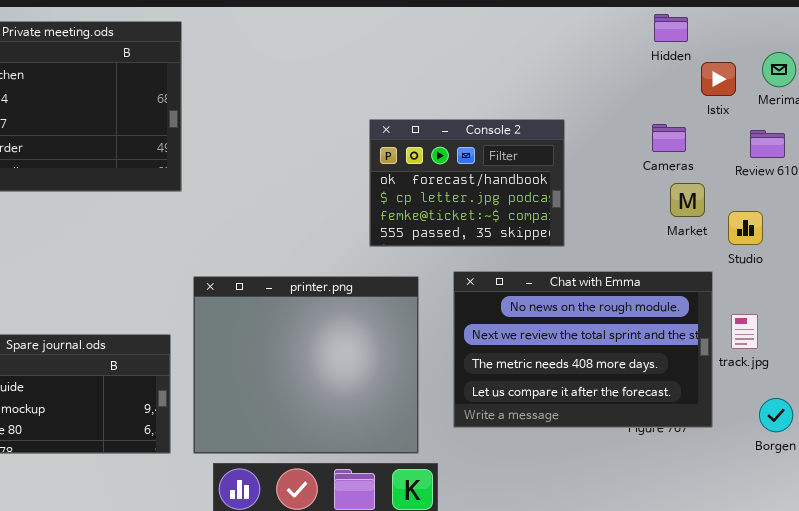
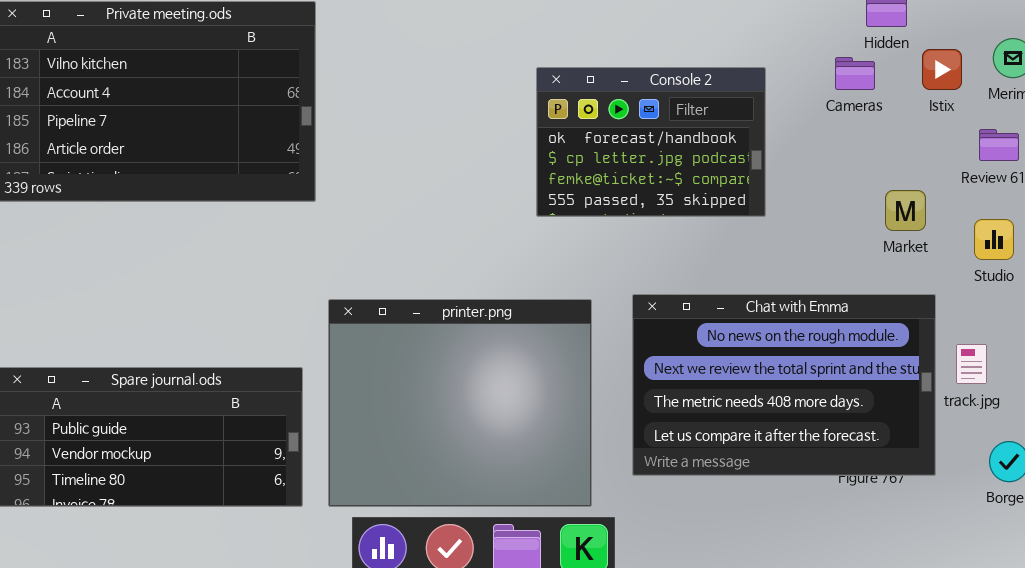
Console 2: [369,119,565,247] -> [536,67,766,217], moved
Cameras: [652,124,686,152] -> [835,57,875,90], moved
Studio: [728,211,763,245] -> [974,219,1014,260], moved

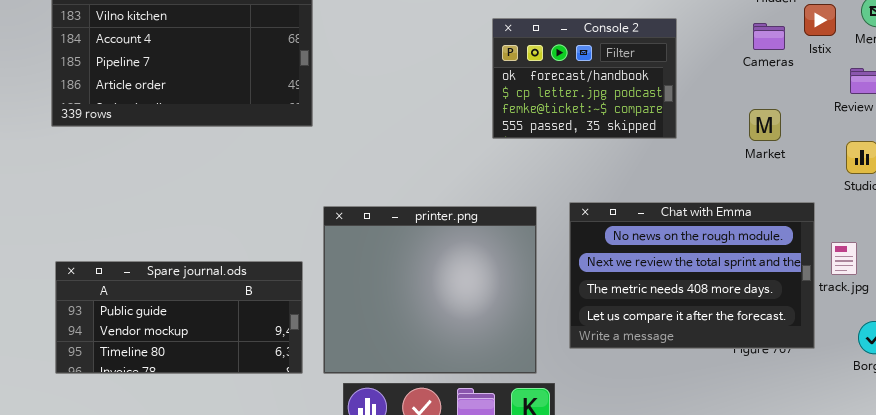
Cameras: [835,57,875,90] -> [753,23,785,50], moved
Market: [885,190,926,231] -> [749,109,781,141], moved

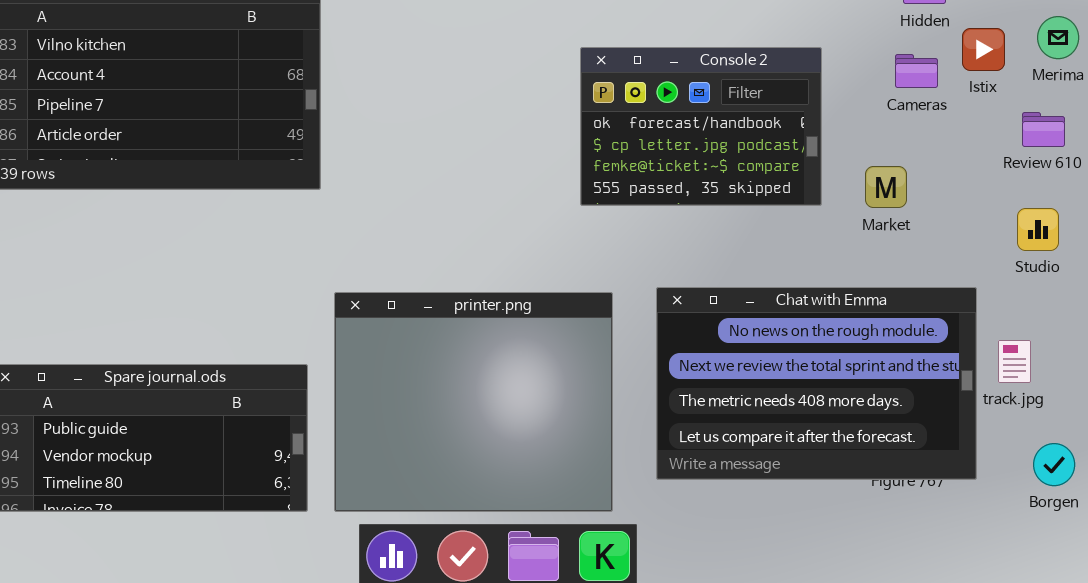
Console 2: [492,18,677,139] -> [580,47,822,206], moved
Market: [749,109,781,141] -> [865,166,907,208], moved

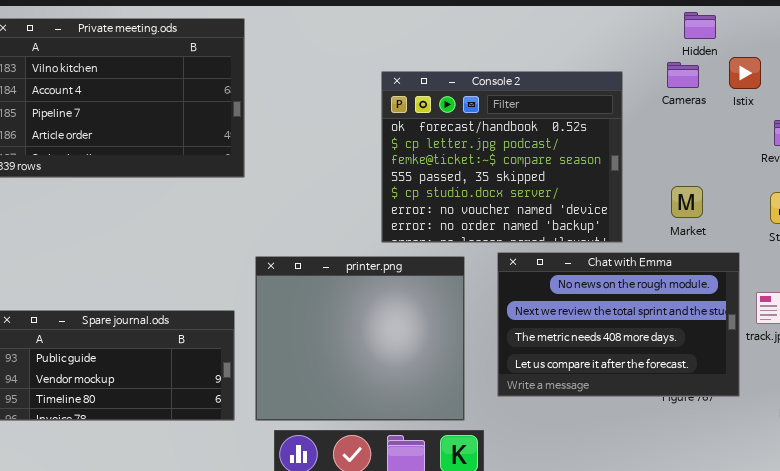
Console 2: [580,47,822,206] -> [381,71,623,243], resized
Cameras: [895,54,938,88] -> [667,62,699,88], moved
Market: [865,166,907,208] -> [671,186,703,218], moved

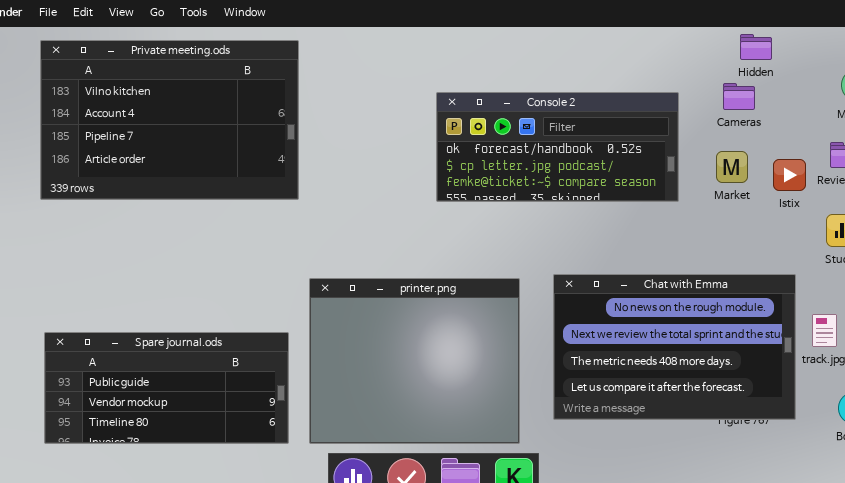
Istix: [729,57,761,89] -> [773,159,806,191], moved
Console 2: [381,71,623,243] -> [436,92,679,202], resized
Market: [671,186,703,218] -> [716,151,748,183], moved

